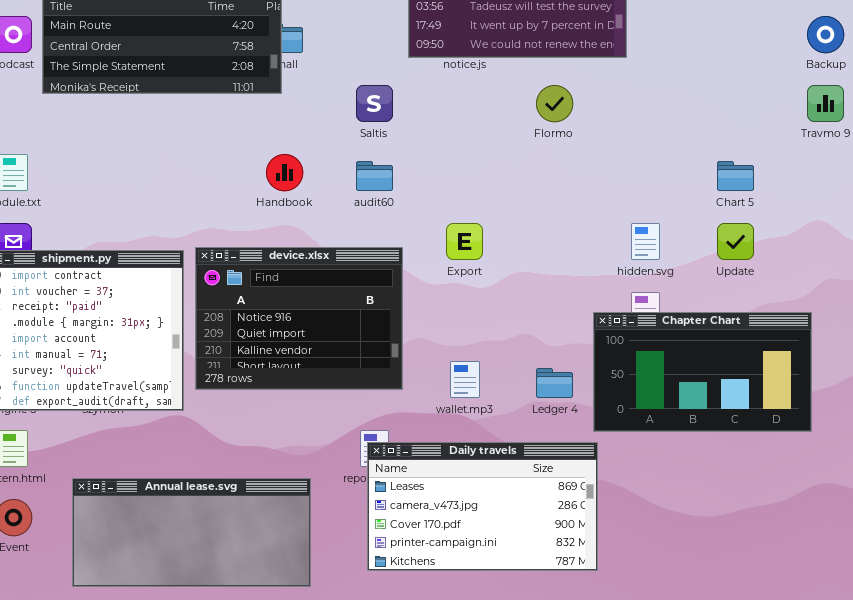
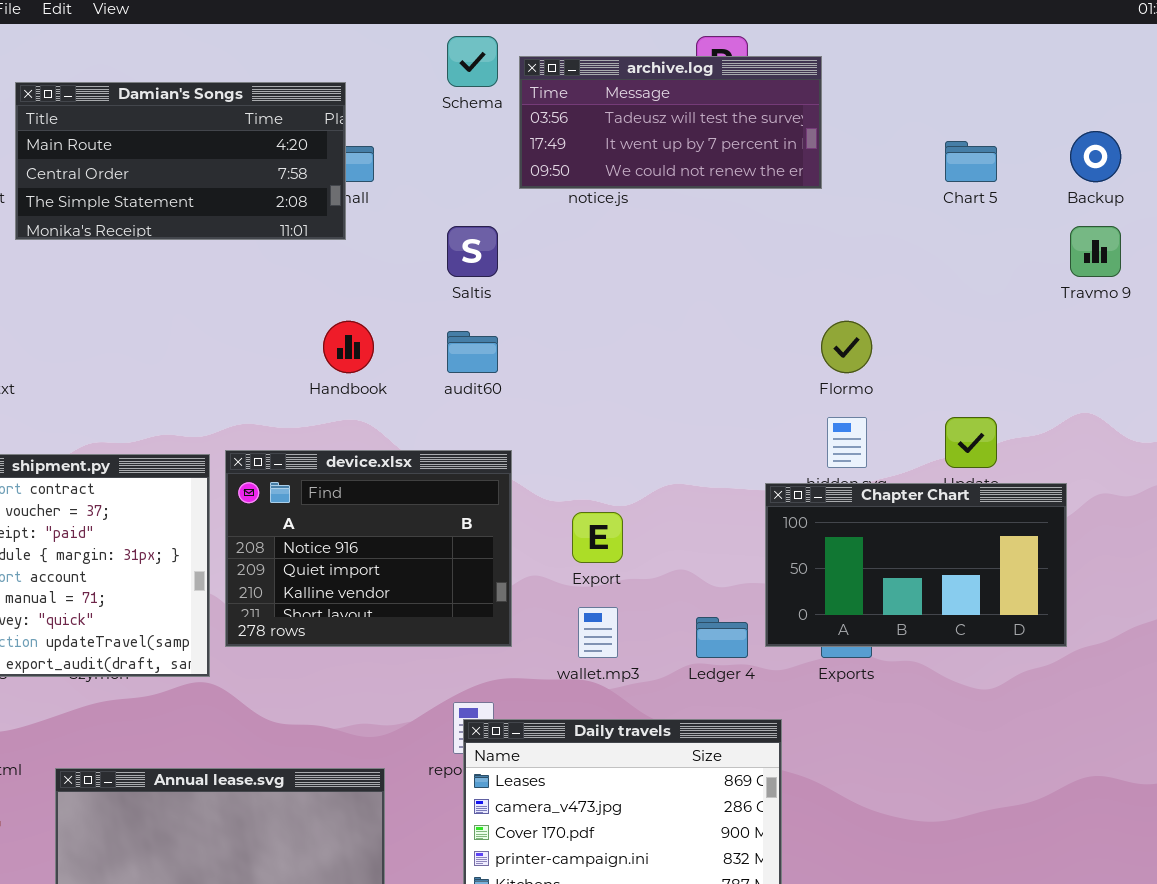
Flormo: [536,85,573,122] -> [821,321,872,373], moved
Chart 5: [717,161,754,191] -> [945,141,997,182], moved
Export: [446,223,483,260] -> [572,512,623,563], moved
Chapter Chart: [593,312,812,432] -> [765,483,1067,647], moved

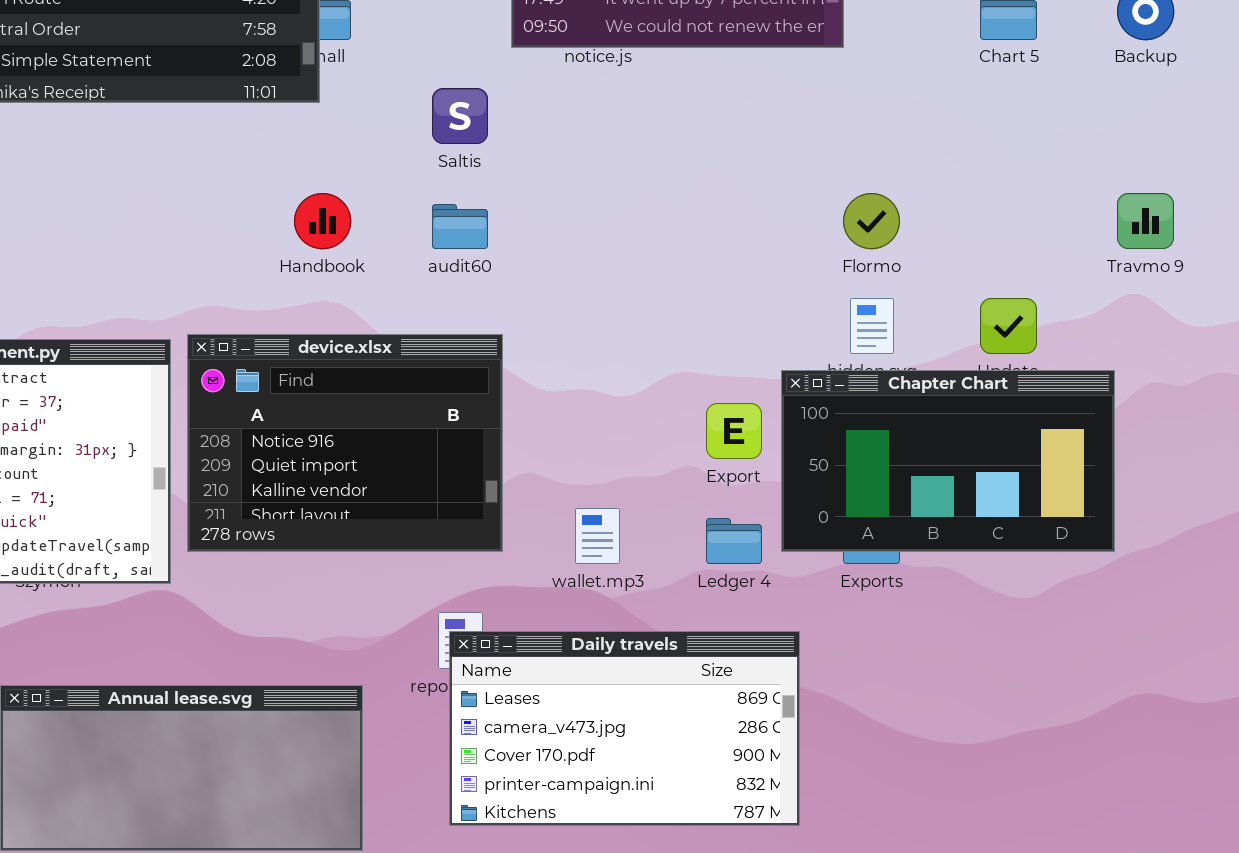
Travmo 9: [1070,226,1121,277] -> [1117,193,1174,249], moved
Export: [572,512,623,563] -> [706,403,762,459], moved

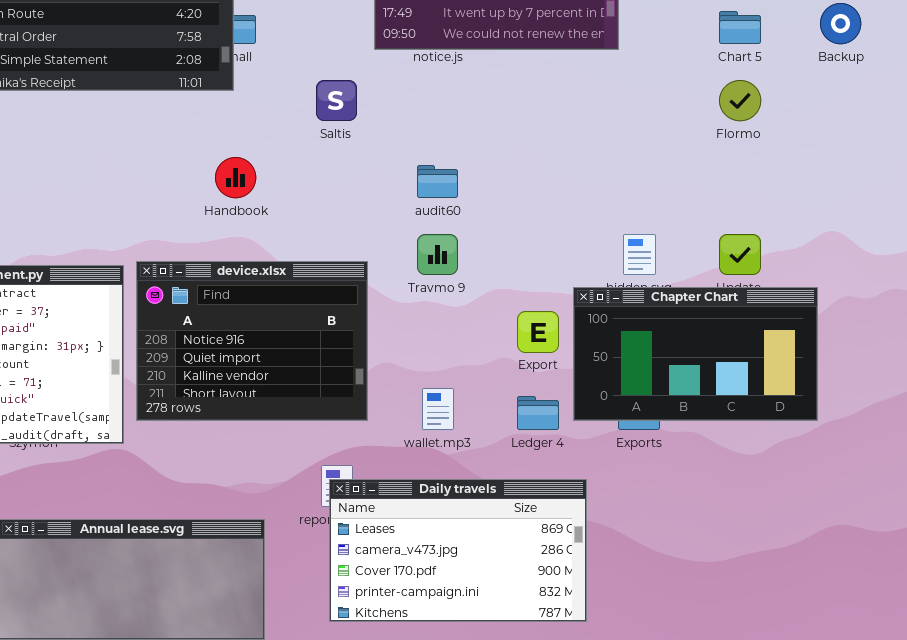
Flormo: [843,193,900,249] -> [719,80,761,121], moved
Travmo 9: [1117,193,1174,249] -> [417,234,458,275], moved
audit60: [432,204,488,249] -> [417,165,458,198], moved

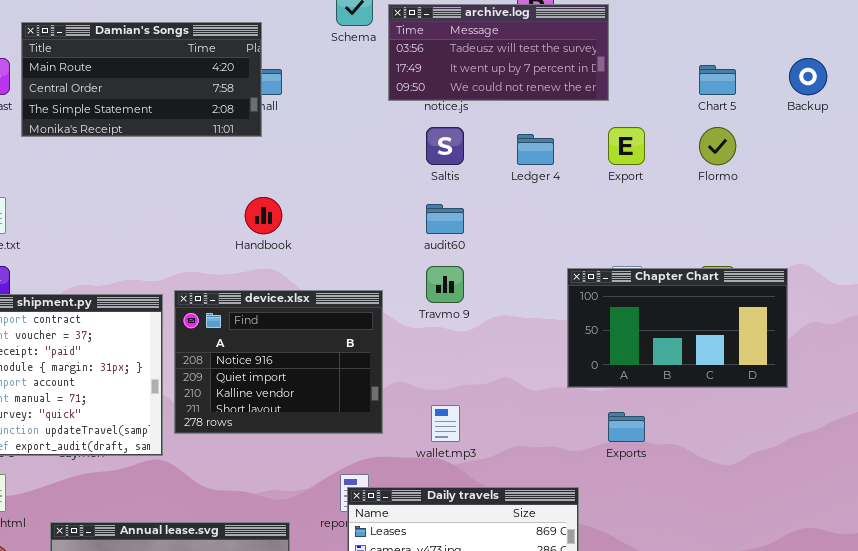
Saltis: [316,80,357,121] -> [426,127,464,165], moved
Chapter Chart: [573,287,818,421] -> [567,268,788,388], moved
Export: [517,311,559,353] -> [608,127,645,165], moved
Ledger 4: [517,396,559,430] -> [517,134,554,165], moved

